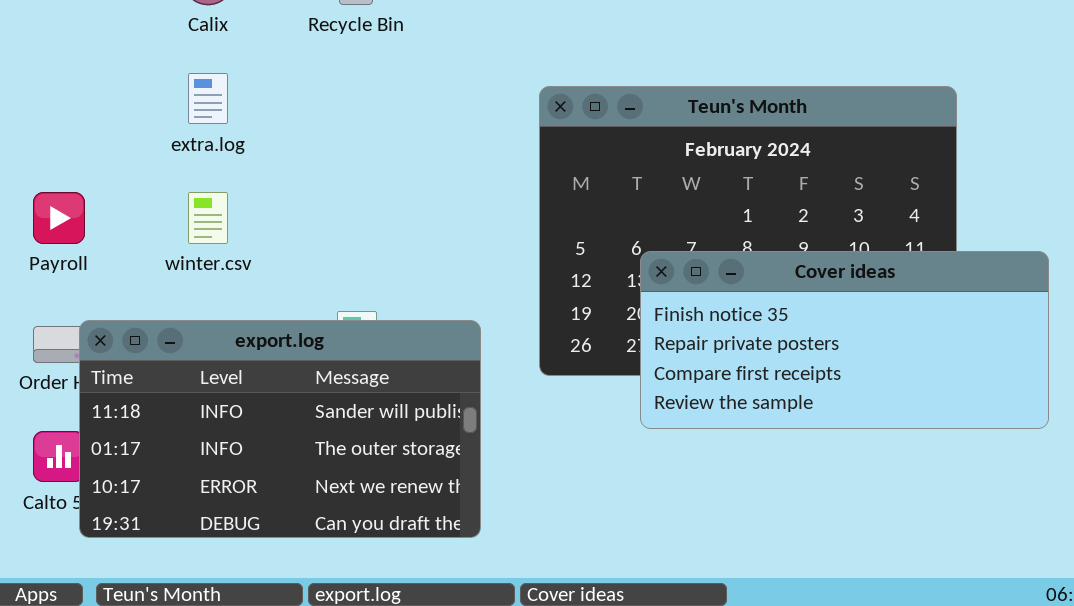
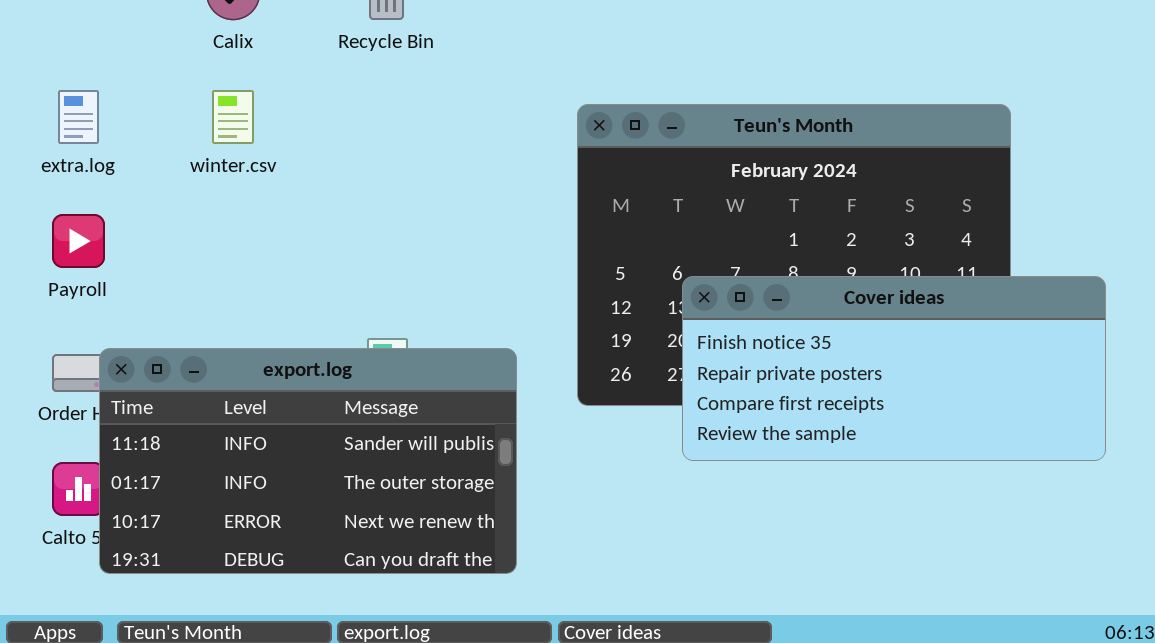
extra.log: [188,73,228,124] -> [58,90,99,144], moved
winter.csv: [188,192,228,244] -> [212,90,254,144], moved

